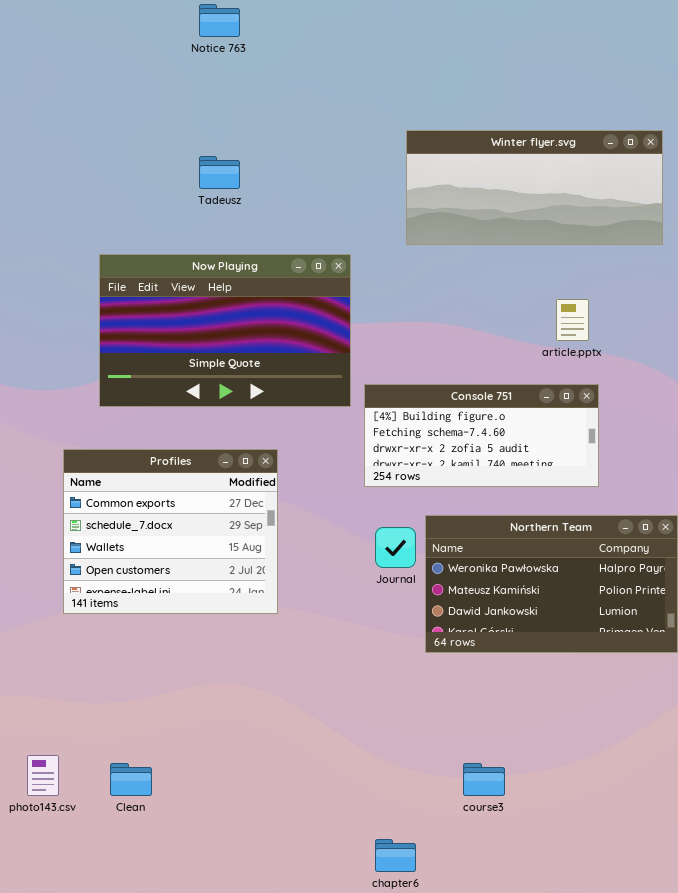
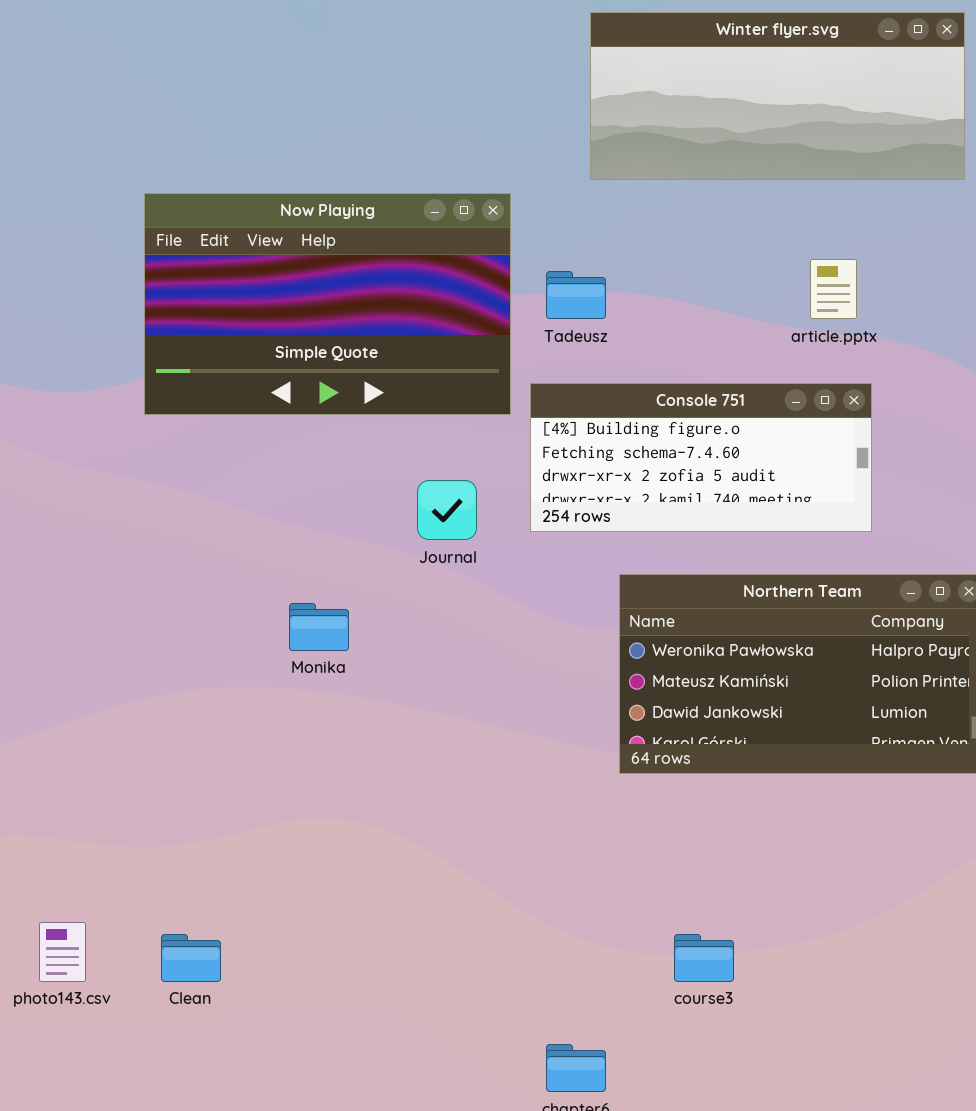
Tadeusz: [199,156,240,189] -> [546,271,606,319], moved
Profiles: [63,449,278,614] -> none, closed
Journal: [375,527,416,568] -> [417,480,477,540], moved

